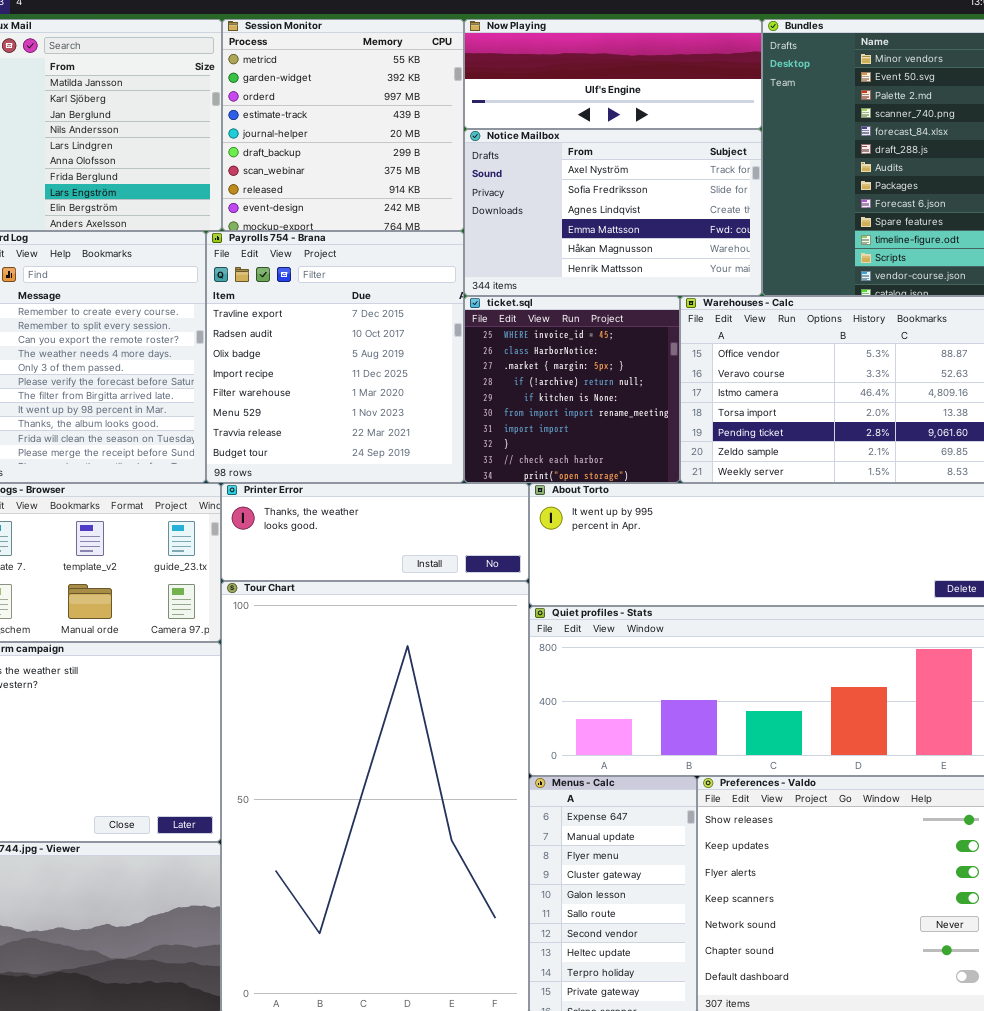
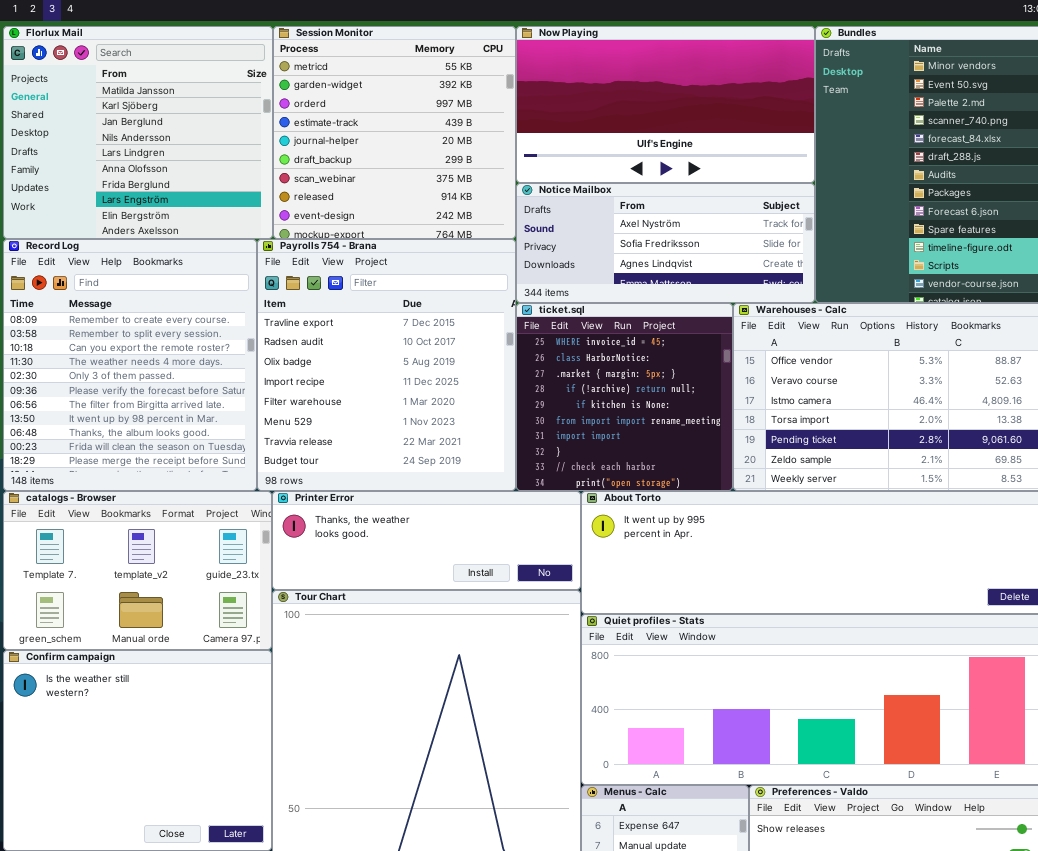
Now Playing: [464,19,762,129] -> [516,26,815,183], resized
Notice Mailbox: [464,129,762,296] -> [516,183,815,303], resized

